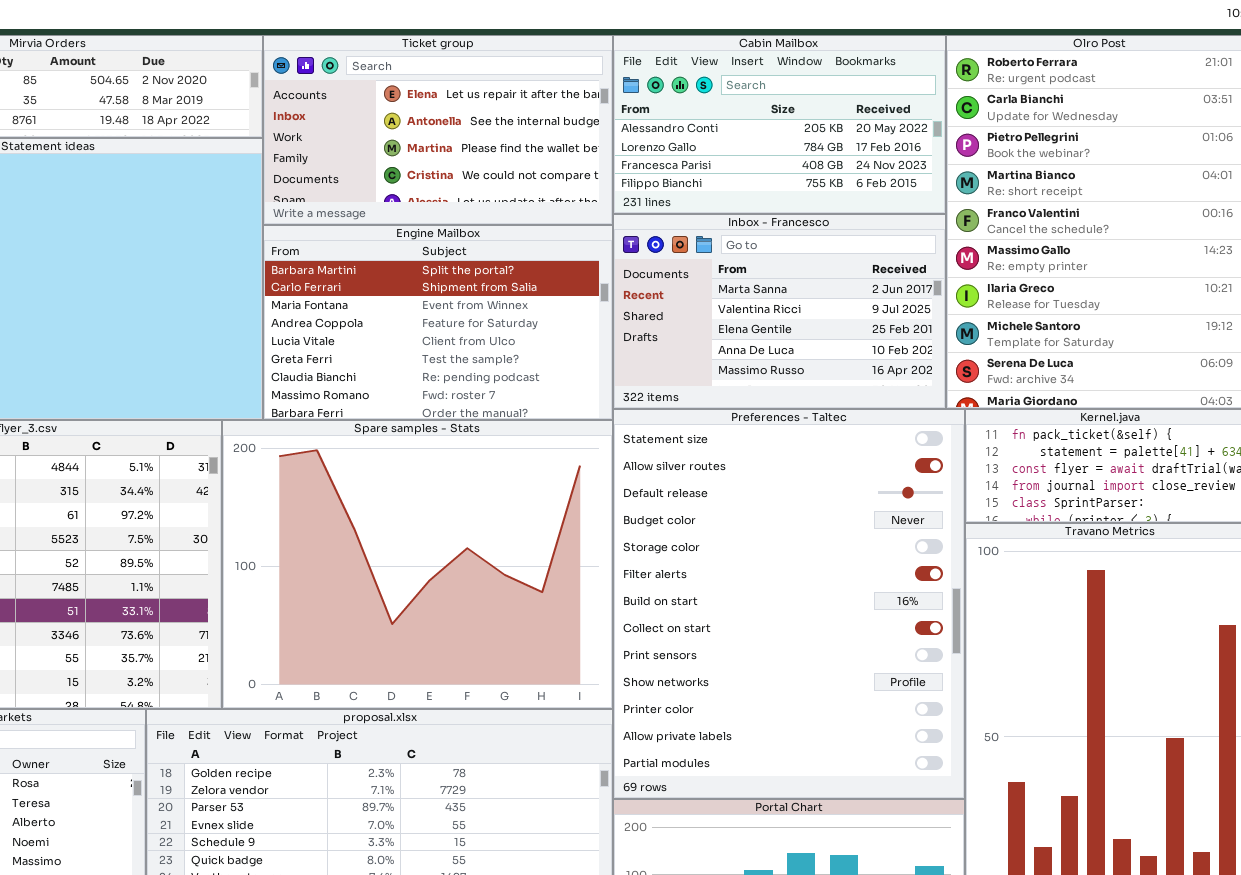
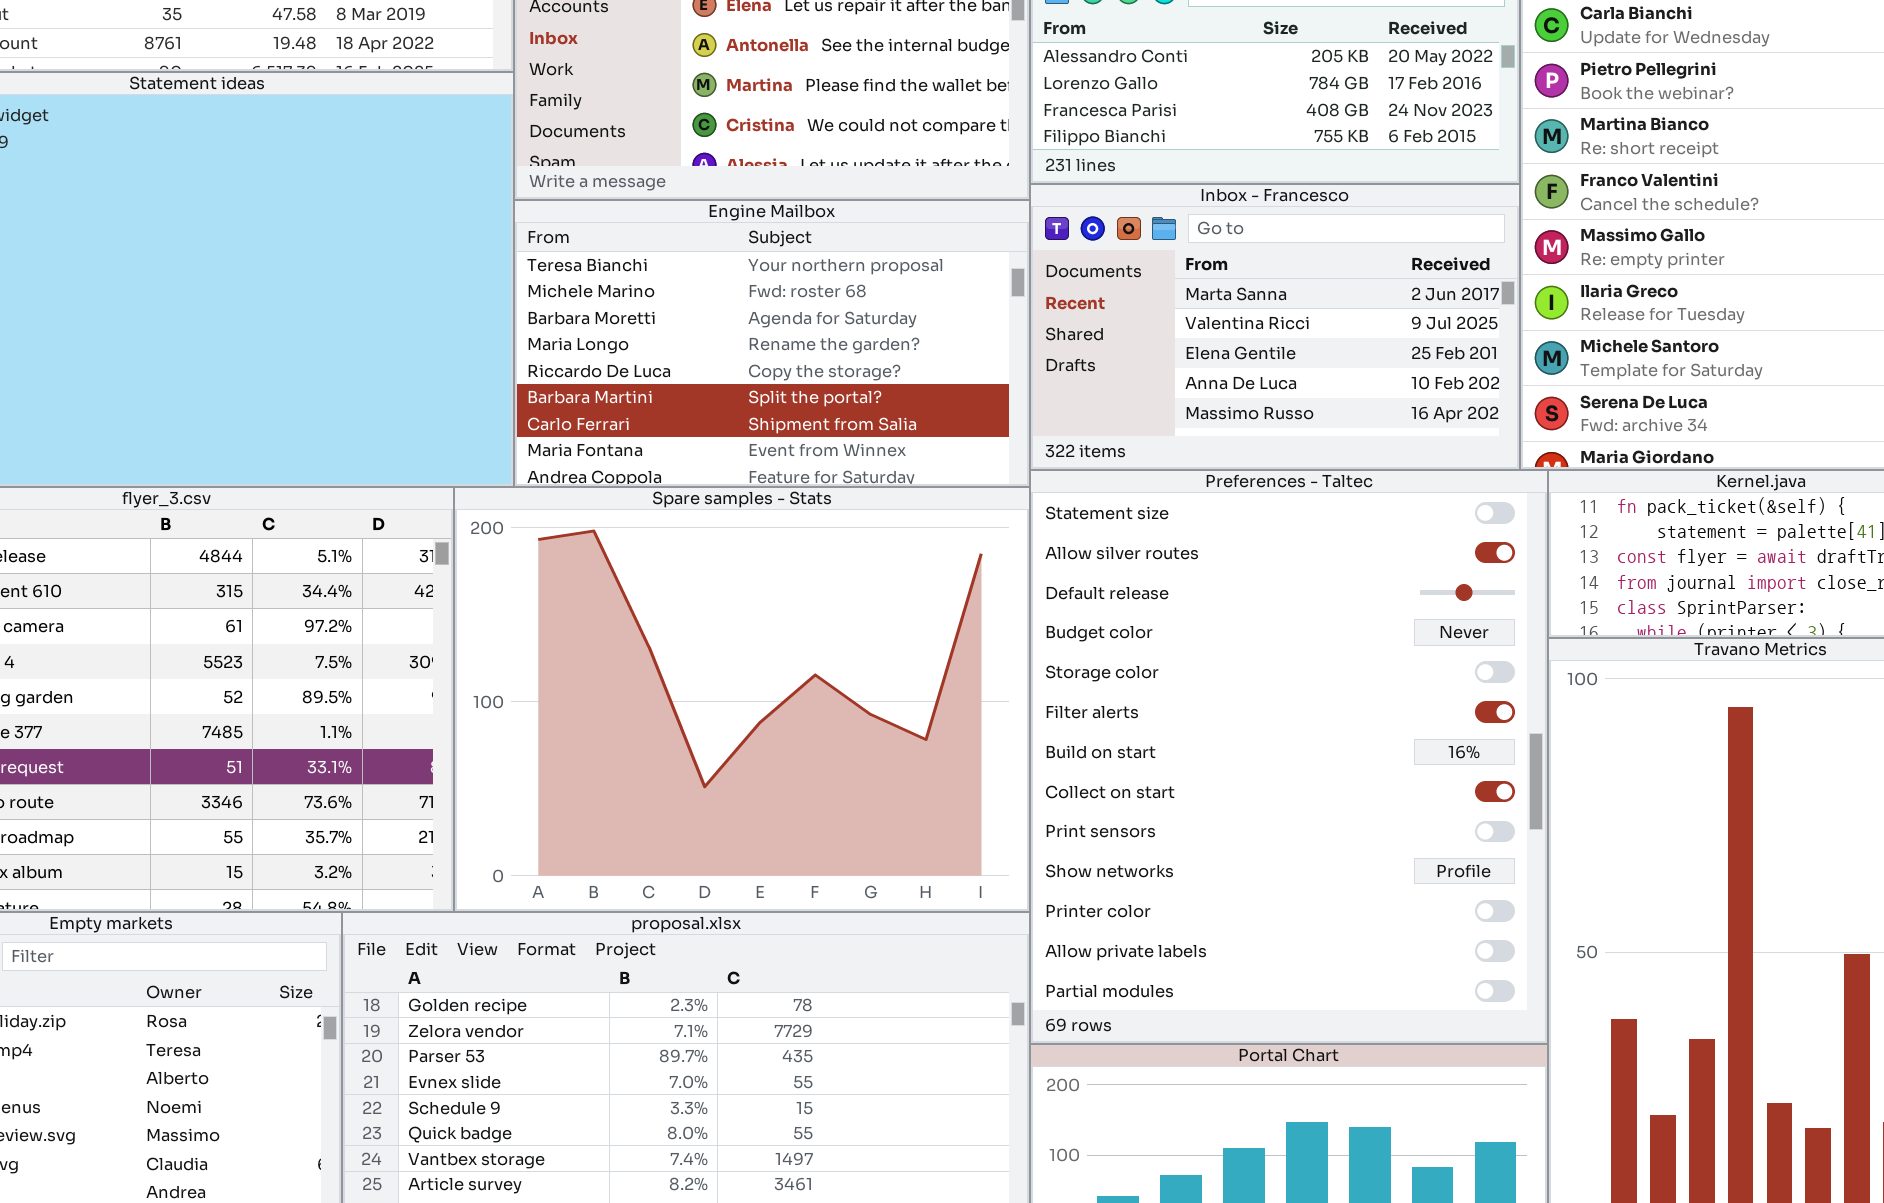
Engine Mailbox: [263,225,613,420] -> [514,200,1030,487], scrolled up 5 rows

